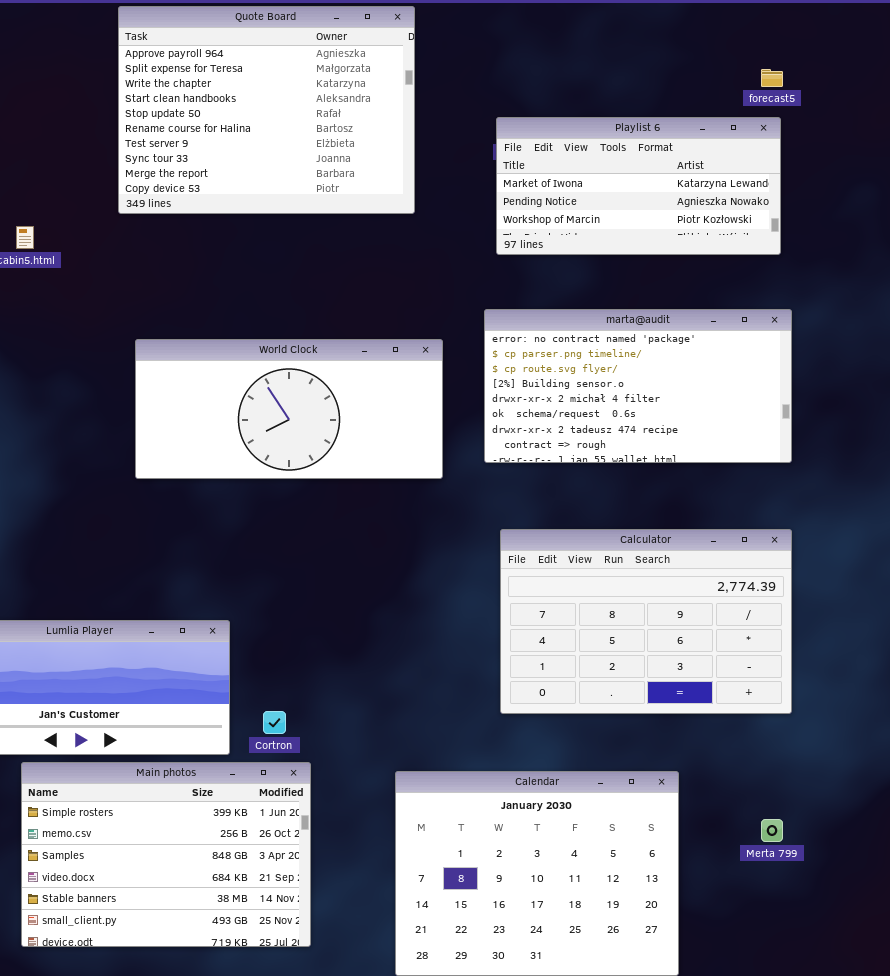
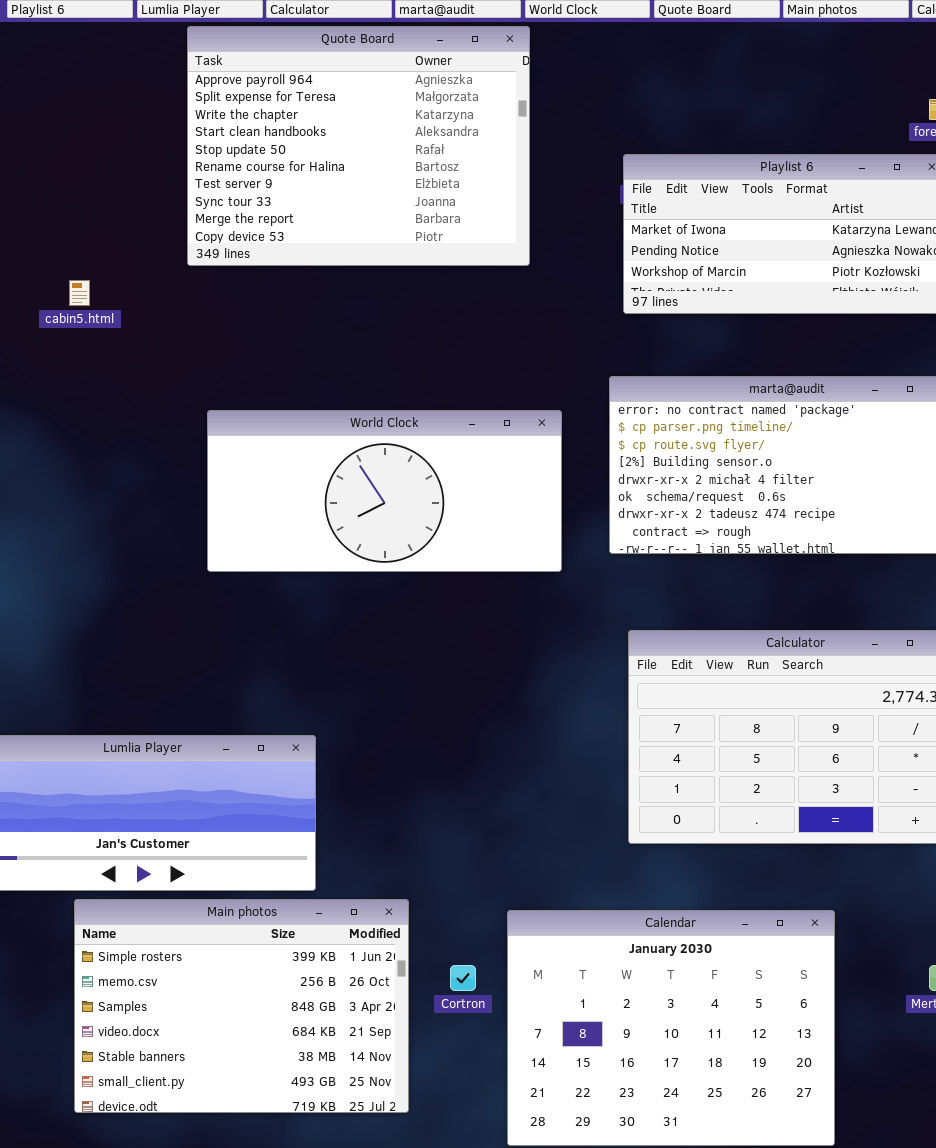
Cortron: [263,711,286,734] -> [450,965,476,991], moved

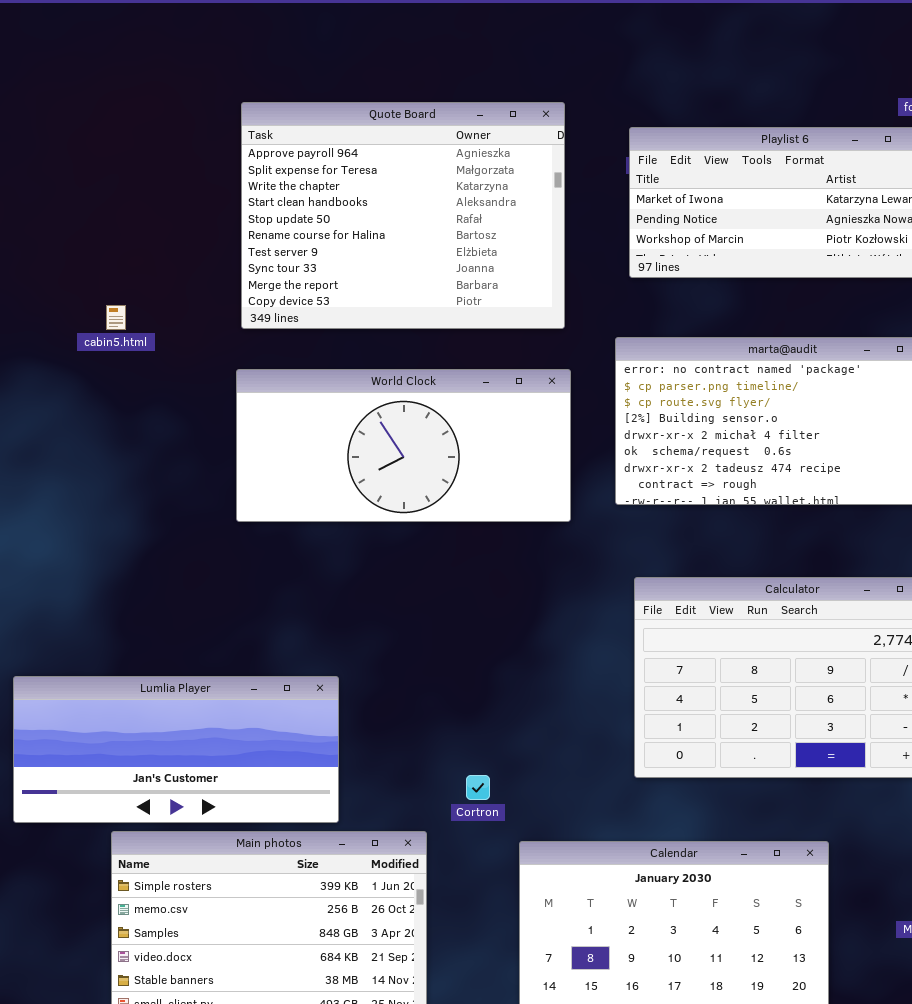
Quote Board: [187,26,530,266] -> [241,102,565,329], moved
cabin5.html: [69,280,90,306] -> [106,305,126,330], moved
Cortron: [450,965,476,991] -> [466,775,490,800], moved

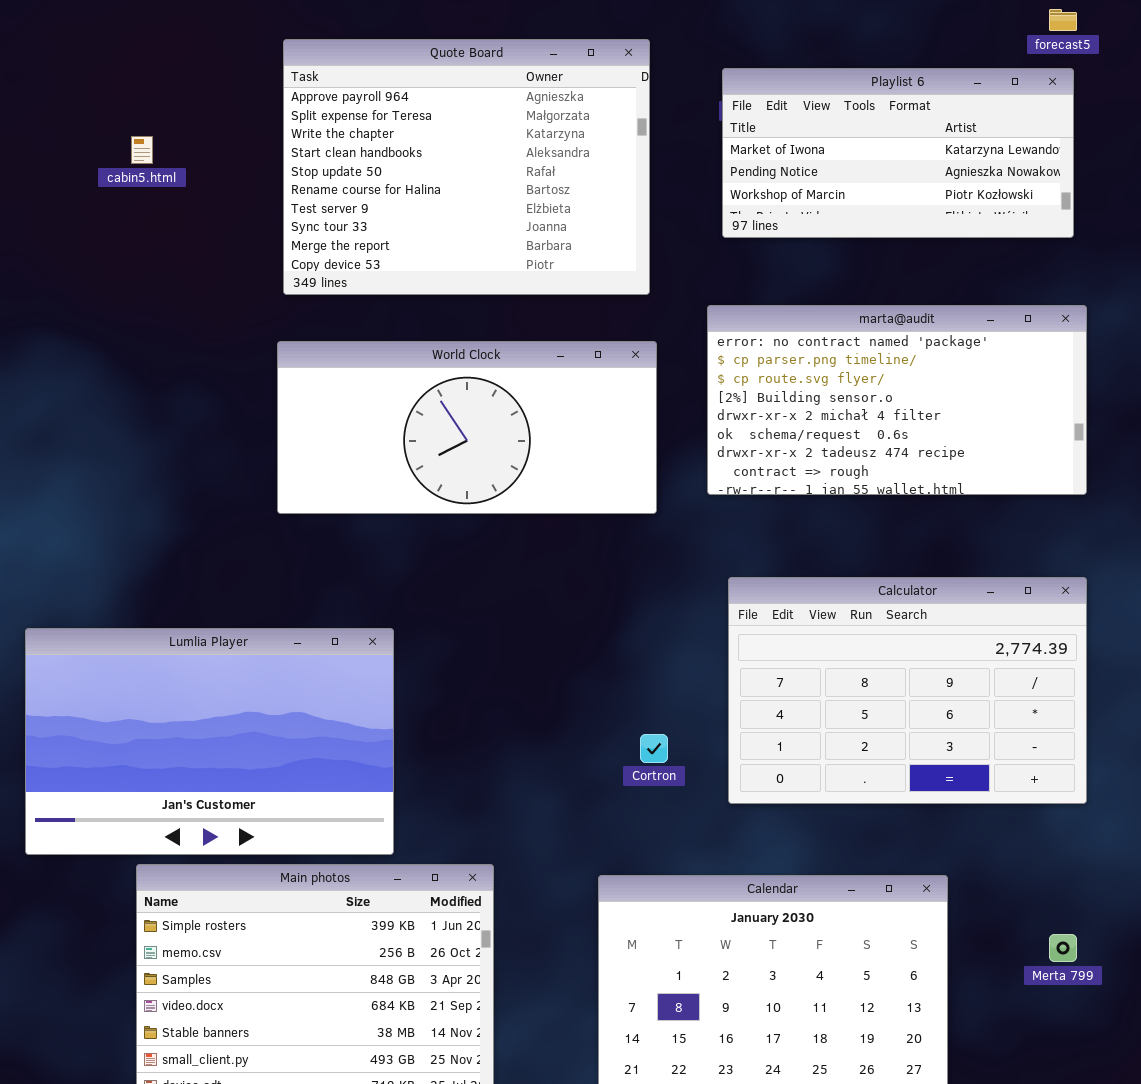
cabin5.html: [106,305,126,330] -> [131,136,153,164], moved
Lumlia Player: [13,676,339,823] -> [25,628,394,855], resized
Cortron: [466,775,490,800] -> [640,734,668,763], moved

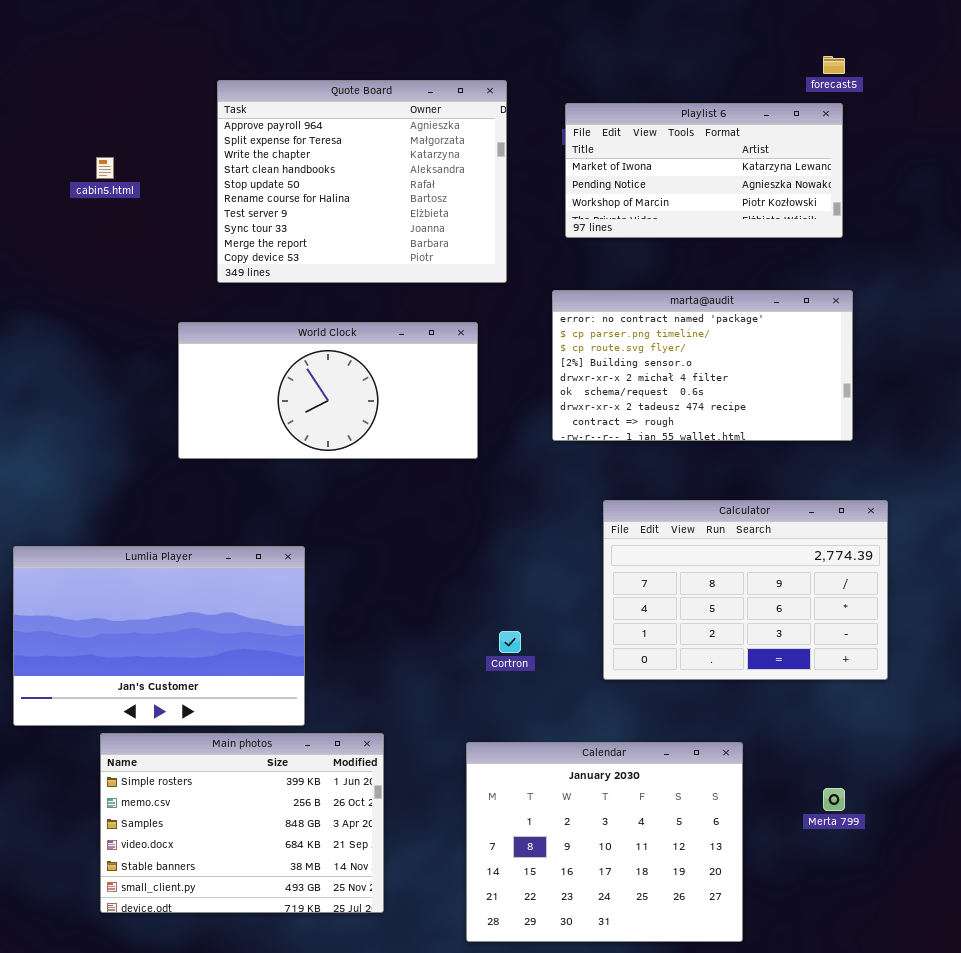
World Clock: [277,341,657,514] -> [178,322,478,459], moved
Calculator: [728,577,1087,804] -> [603,500,888,680], moved

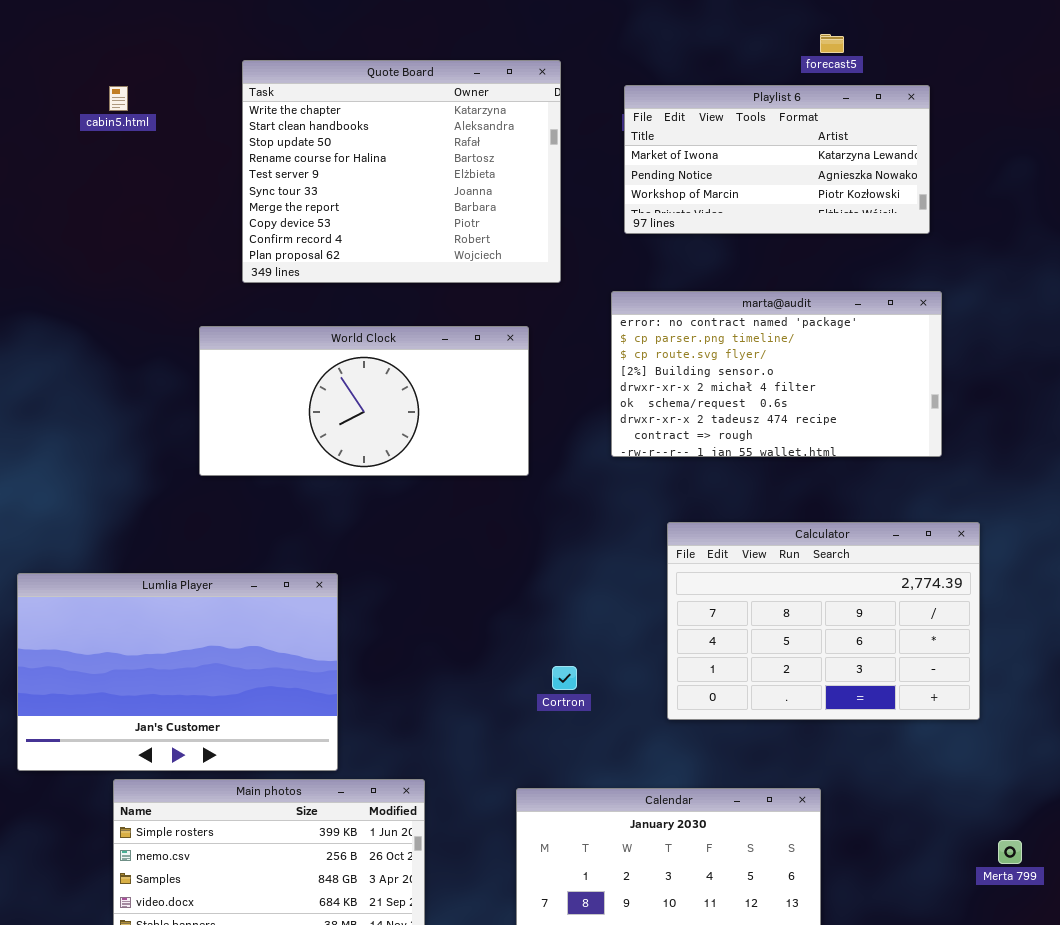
forecast5: [823,56,845,74] -> [820,34,844,53], moved
Quote Board: [217,80,507,283] -> [242,60,561,283], scrolled down 2 rows
cabin5.html: [96,157,114,179] -> [109,86,128,111], moved
Merta 799: [823,788,845,811] -> [998,840,1022,864], moved

